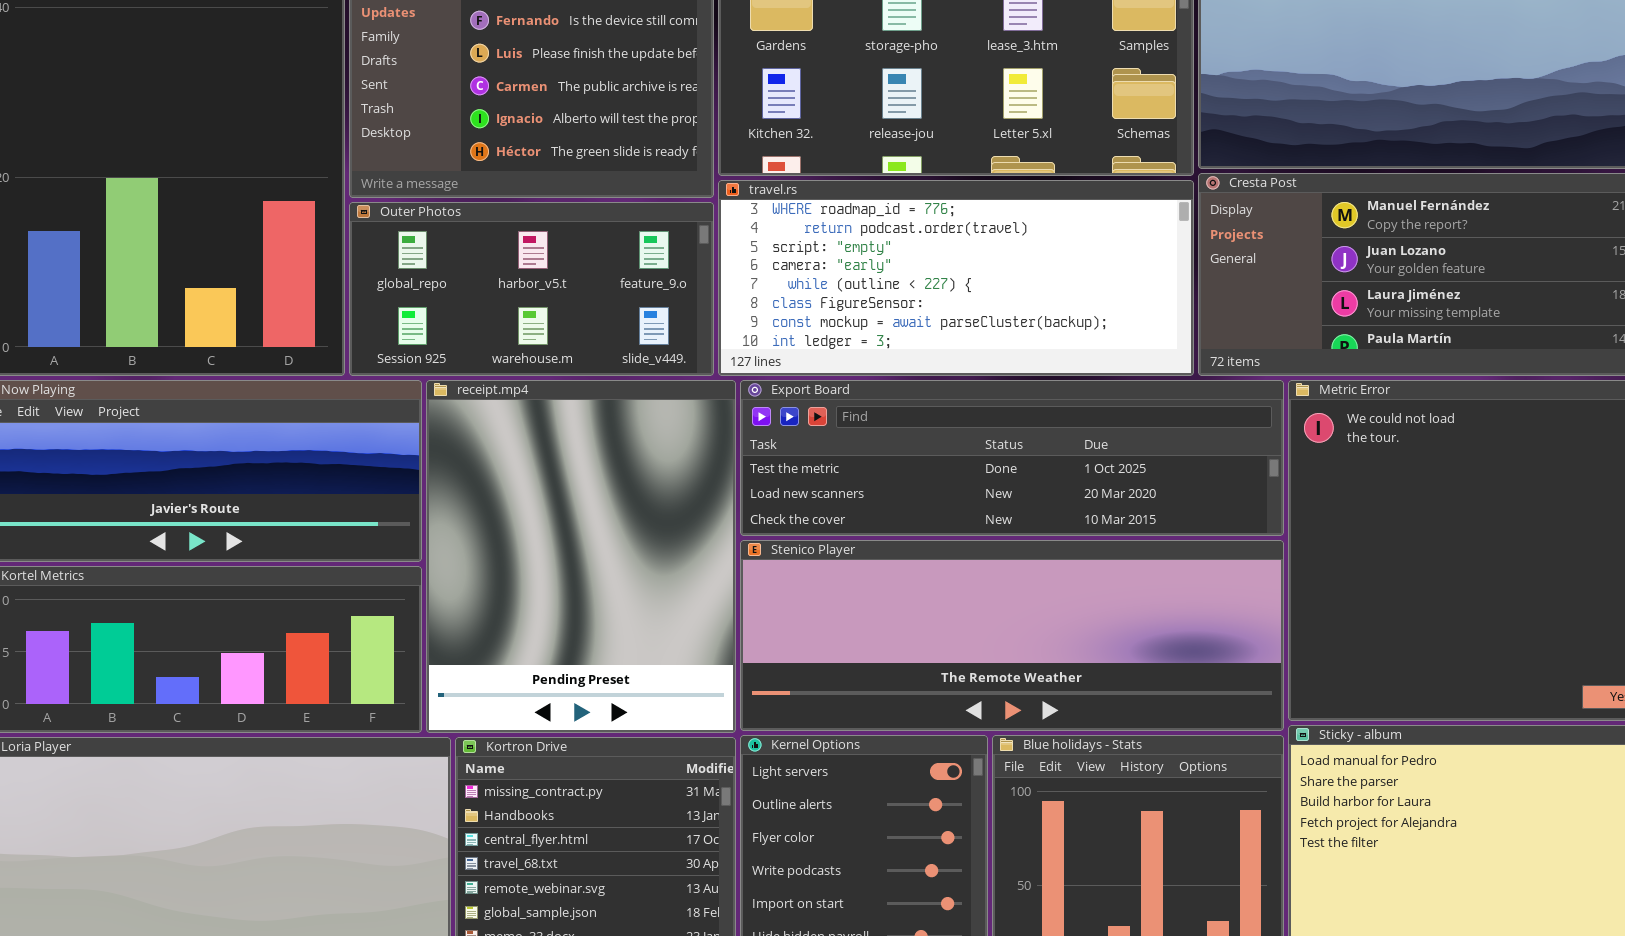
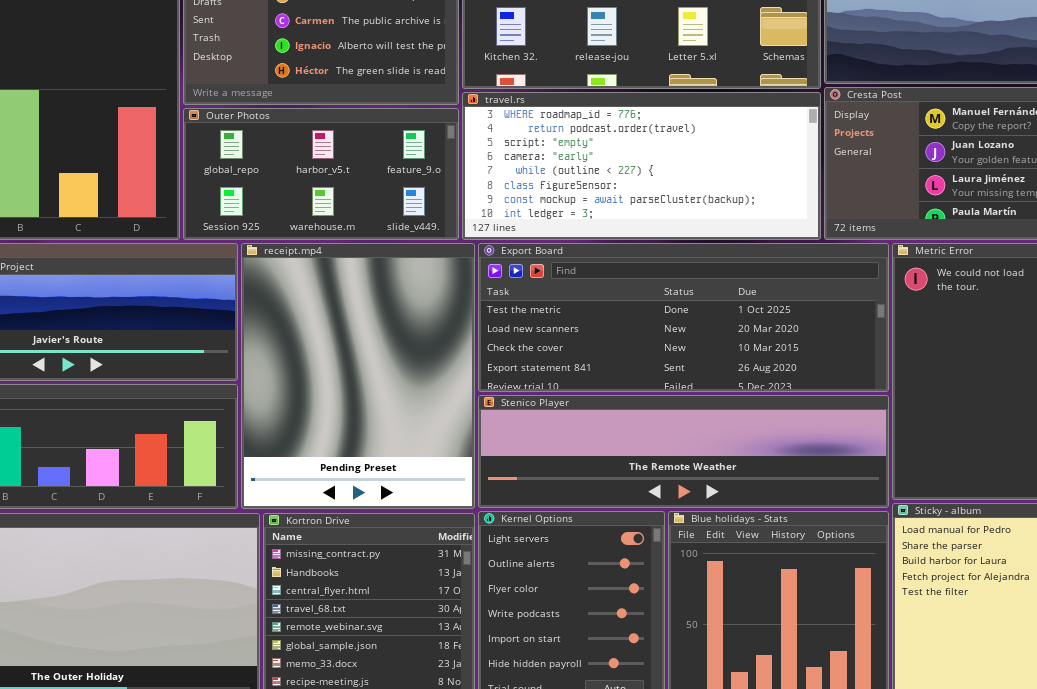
Export Board: [740,380,1284,536] -> [478,243,889,392], resized
Stenico Player: [740,540,1284,731] -> [478,395,889,508], resized

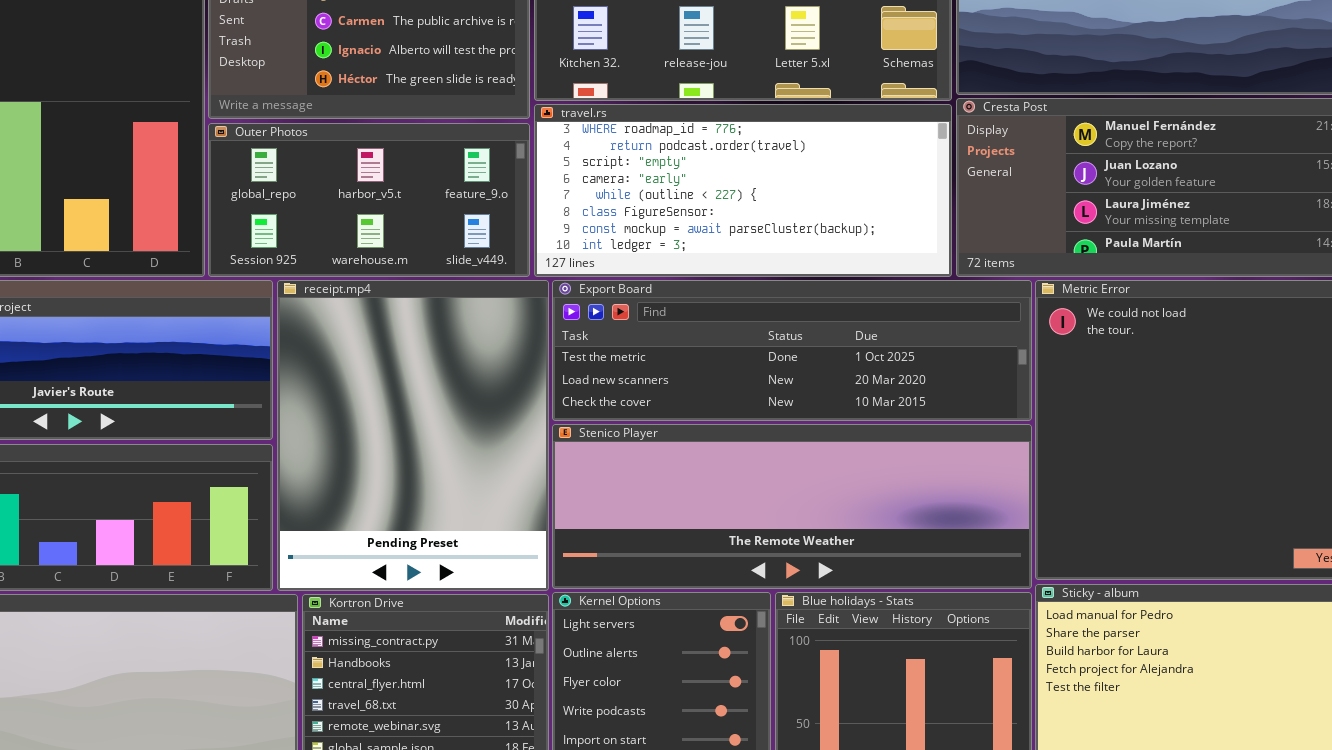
Export Board: [478,243,889,392] -> [552,280,1032,421], resized
Stenico Player: [478,395,889,508] -> [552,424,1032,589], resized

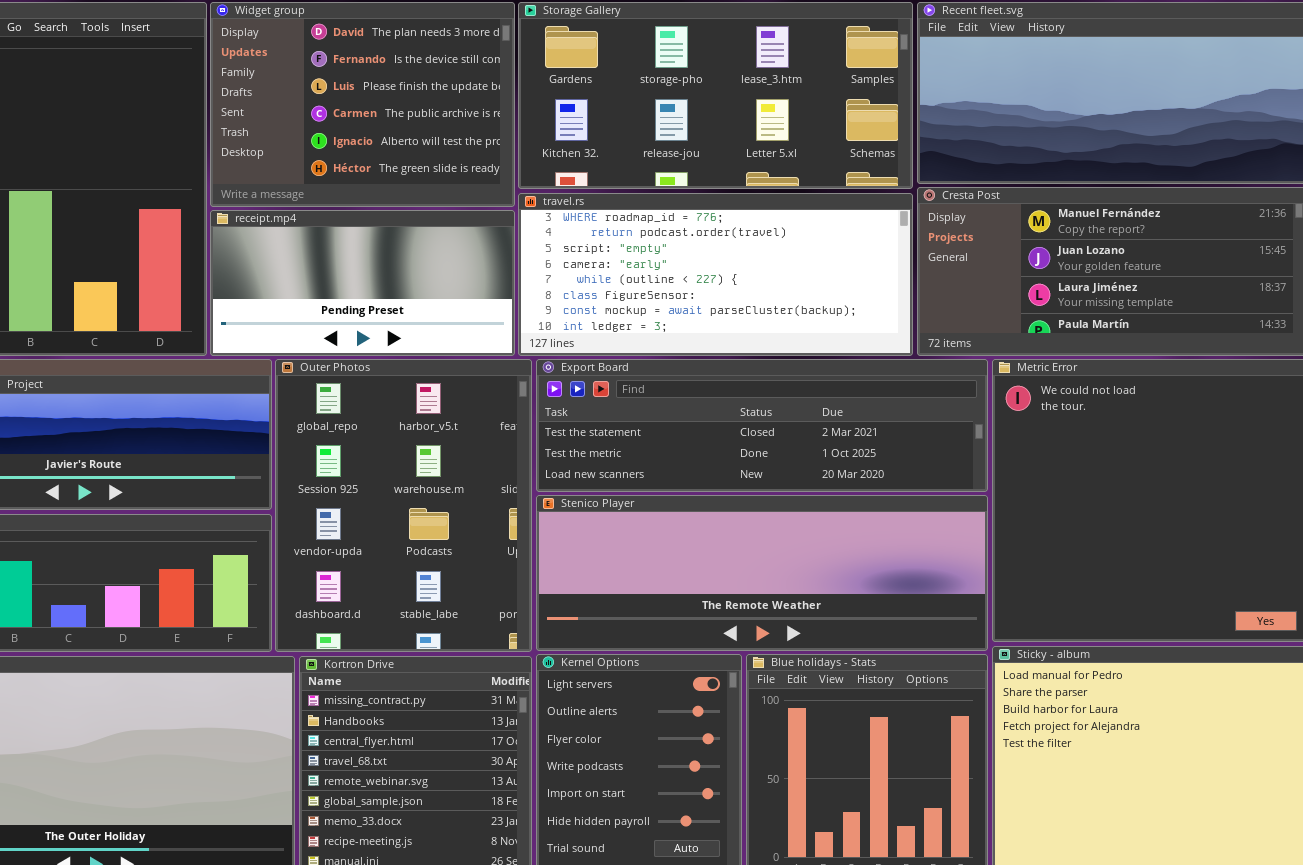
Outer Photos: [208,123,530,277] -> [275,359,532,652], moved, resized
receipt.mp4: [277,280,549,591] -> [210,210,515,356], moved, resized
Export Board: [552,280,1032,421] -> [536,359,988,492], scrolled up 1 row

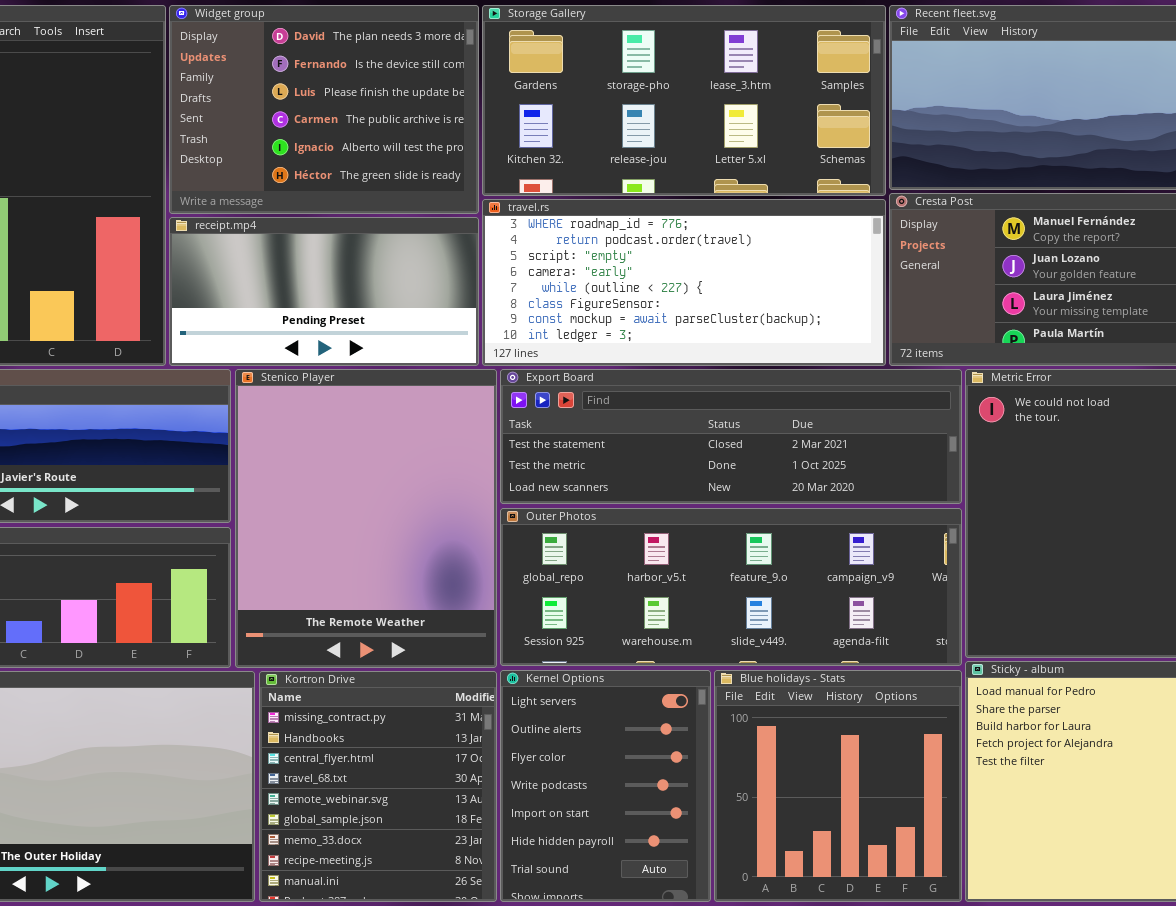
Outer Photos: [275,359,532,652] -> [500,508,962,666], moved, resized
Stenico Player: [536,495,988,651] -> [235,369,497,668], moved, resized

